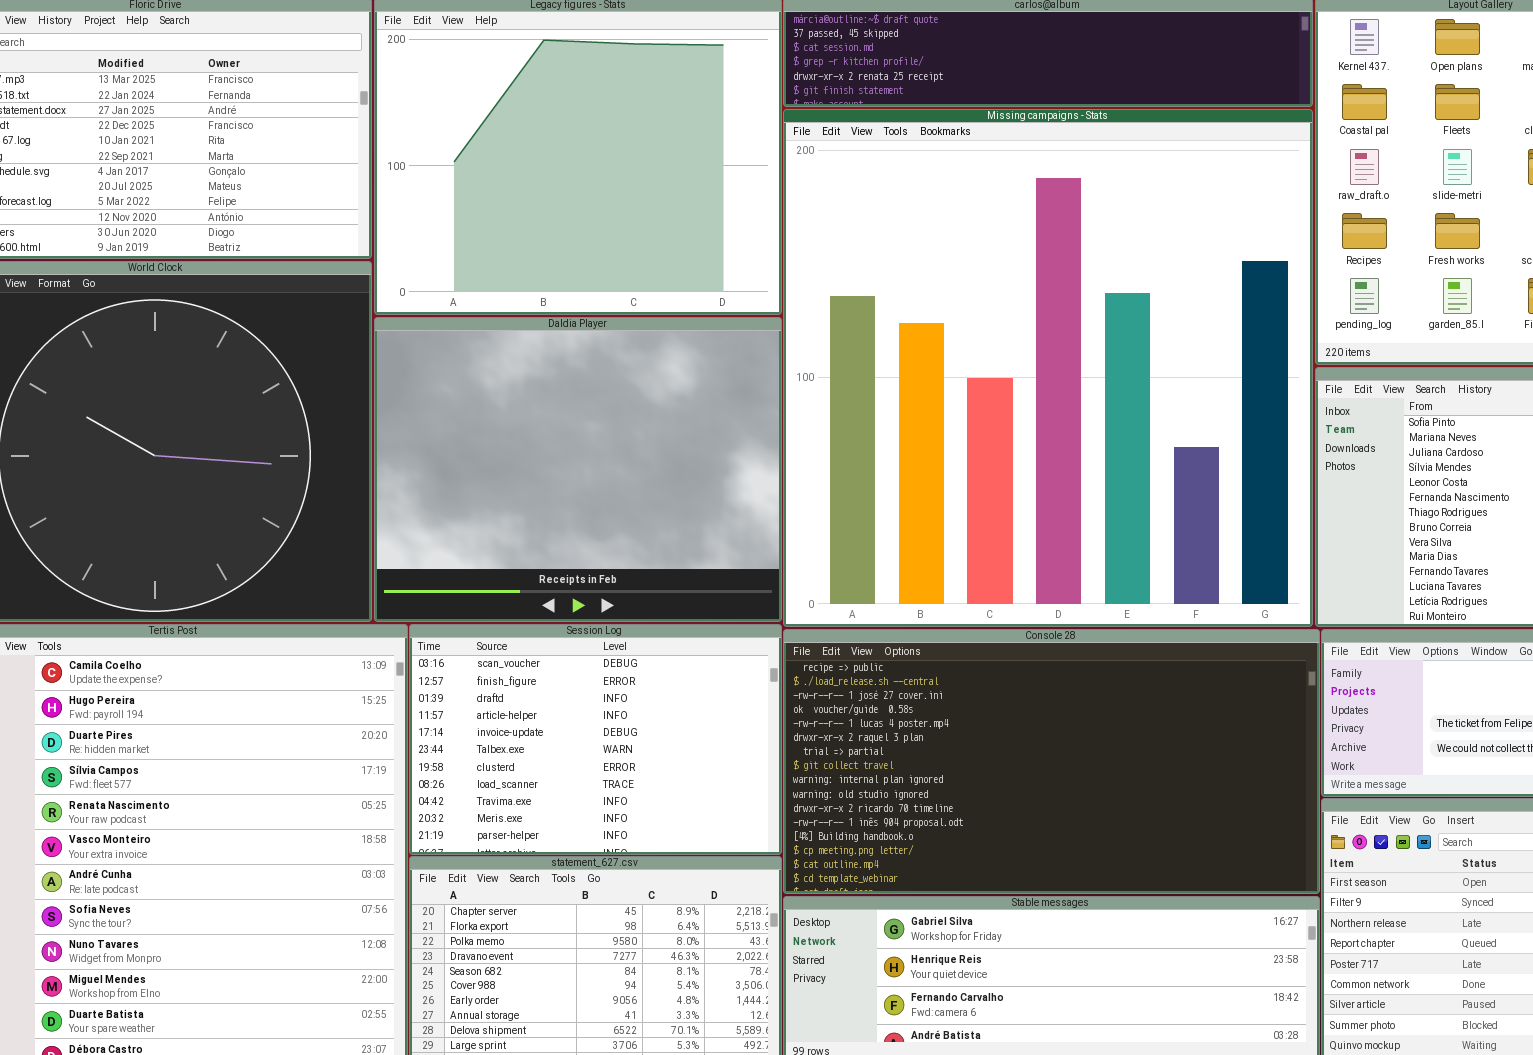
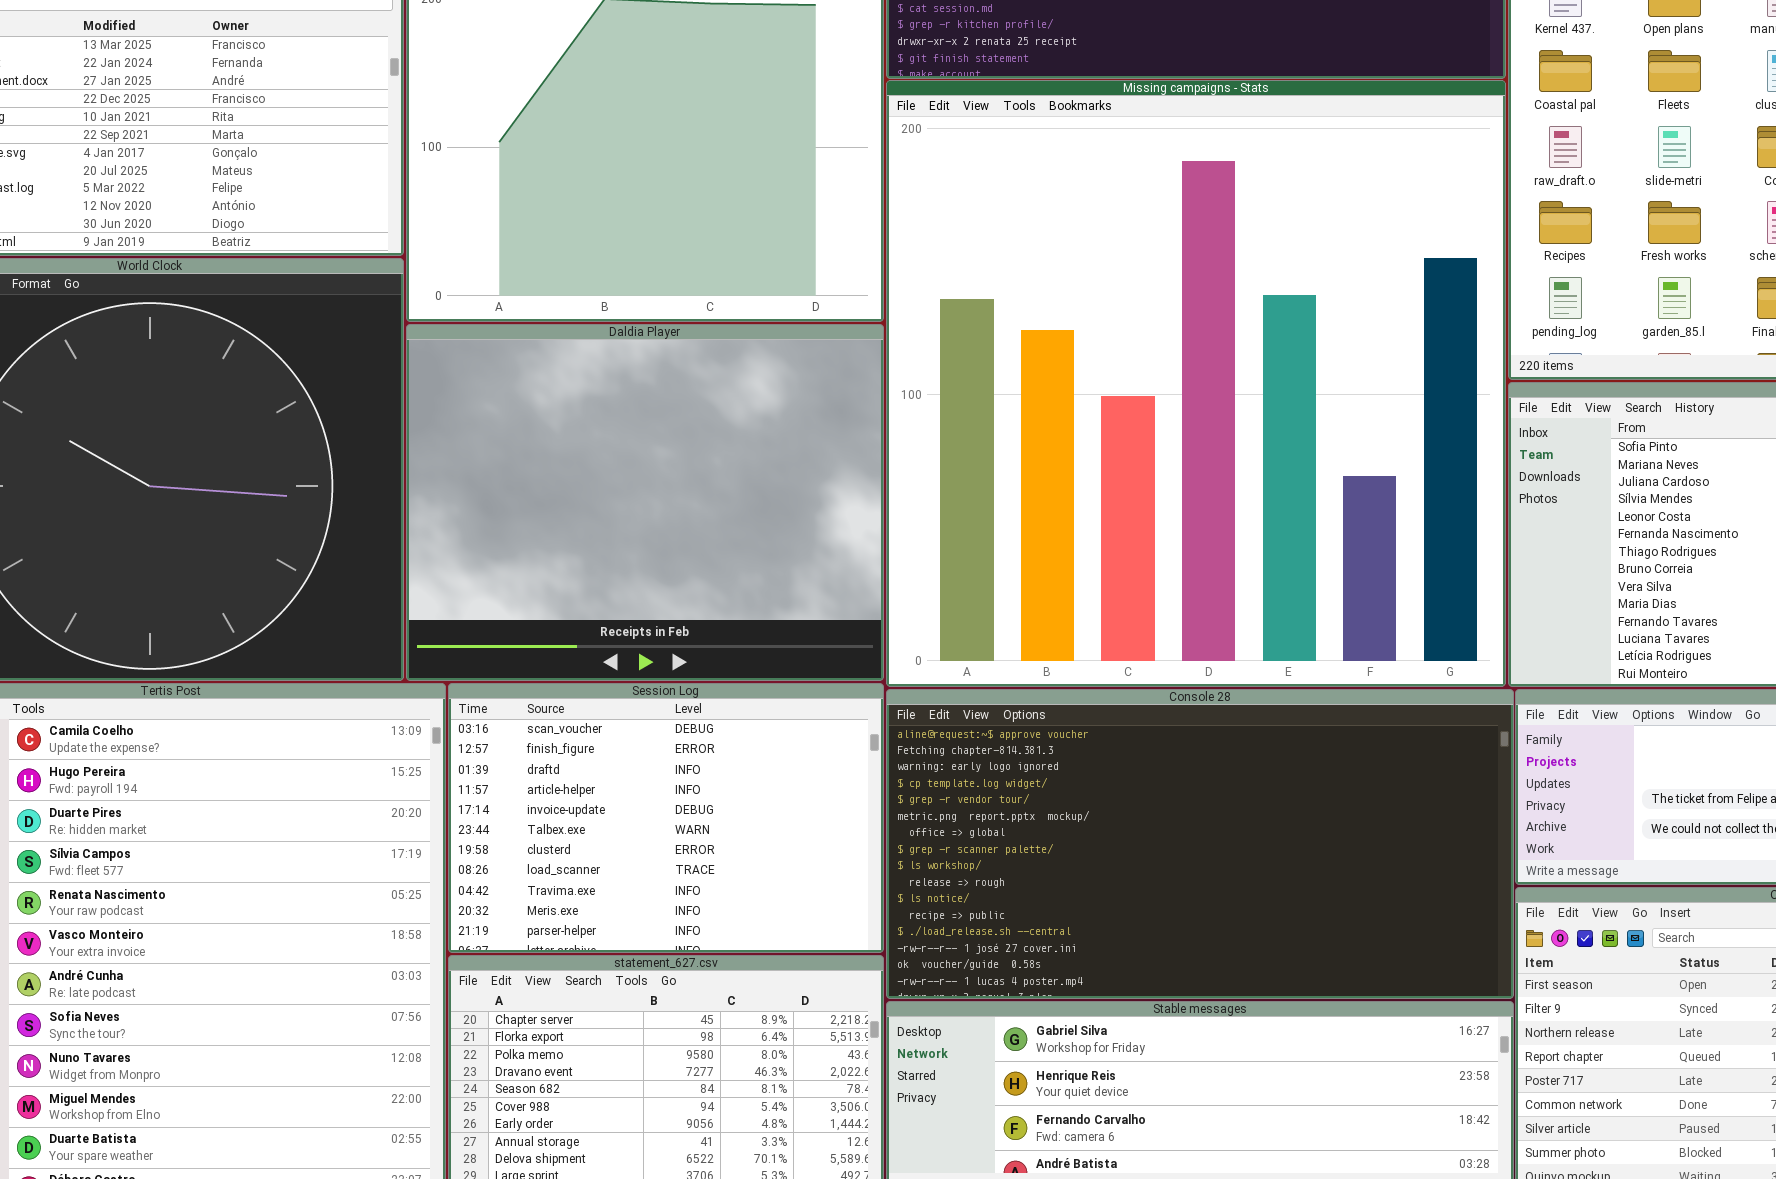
Console 28: [783,629,1320,894] -> [886,689,1514,999], scrolled up 11 rows

